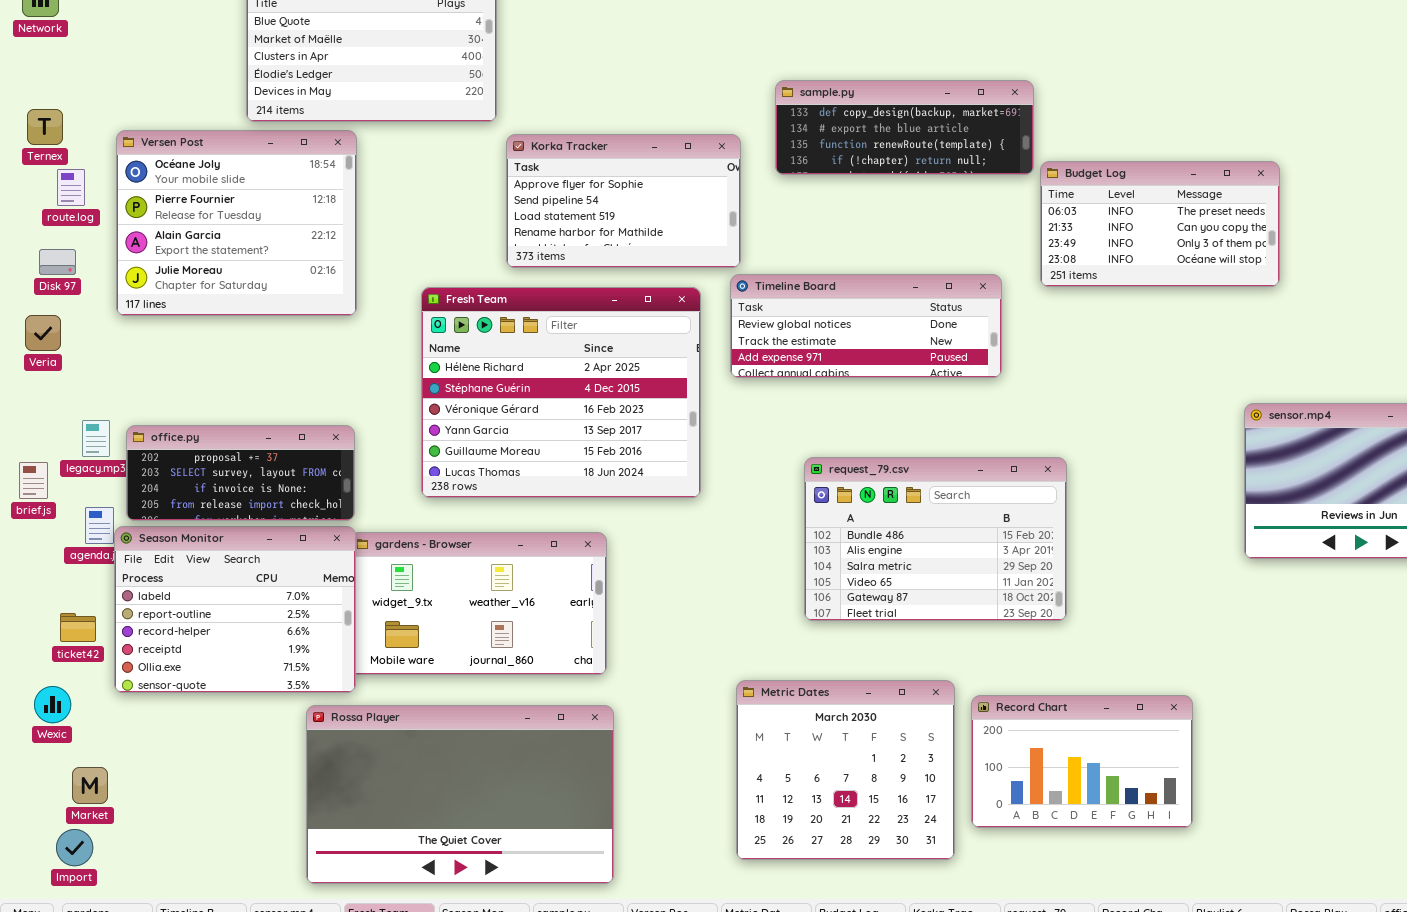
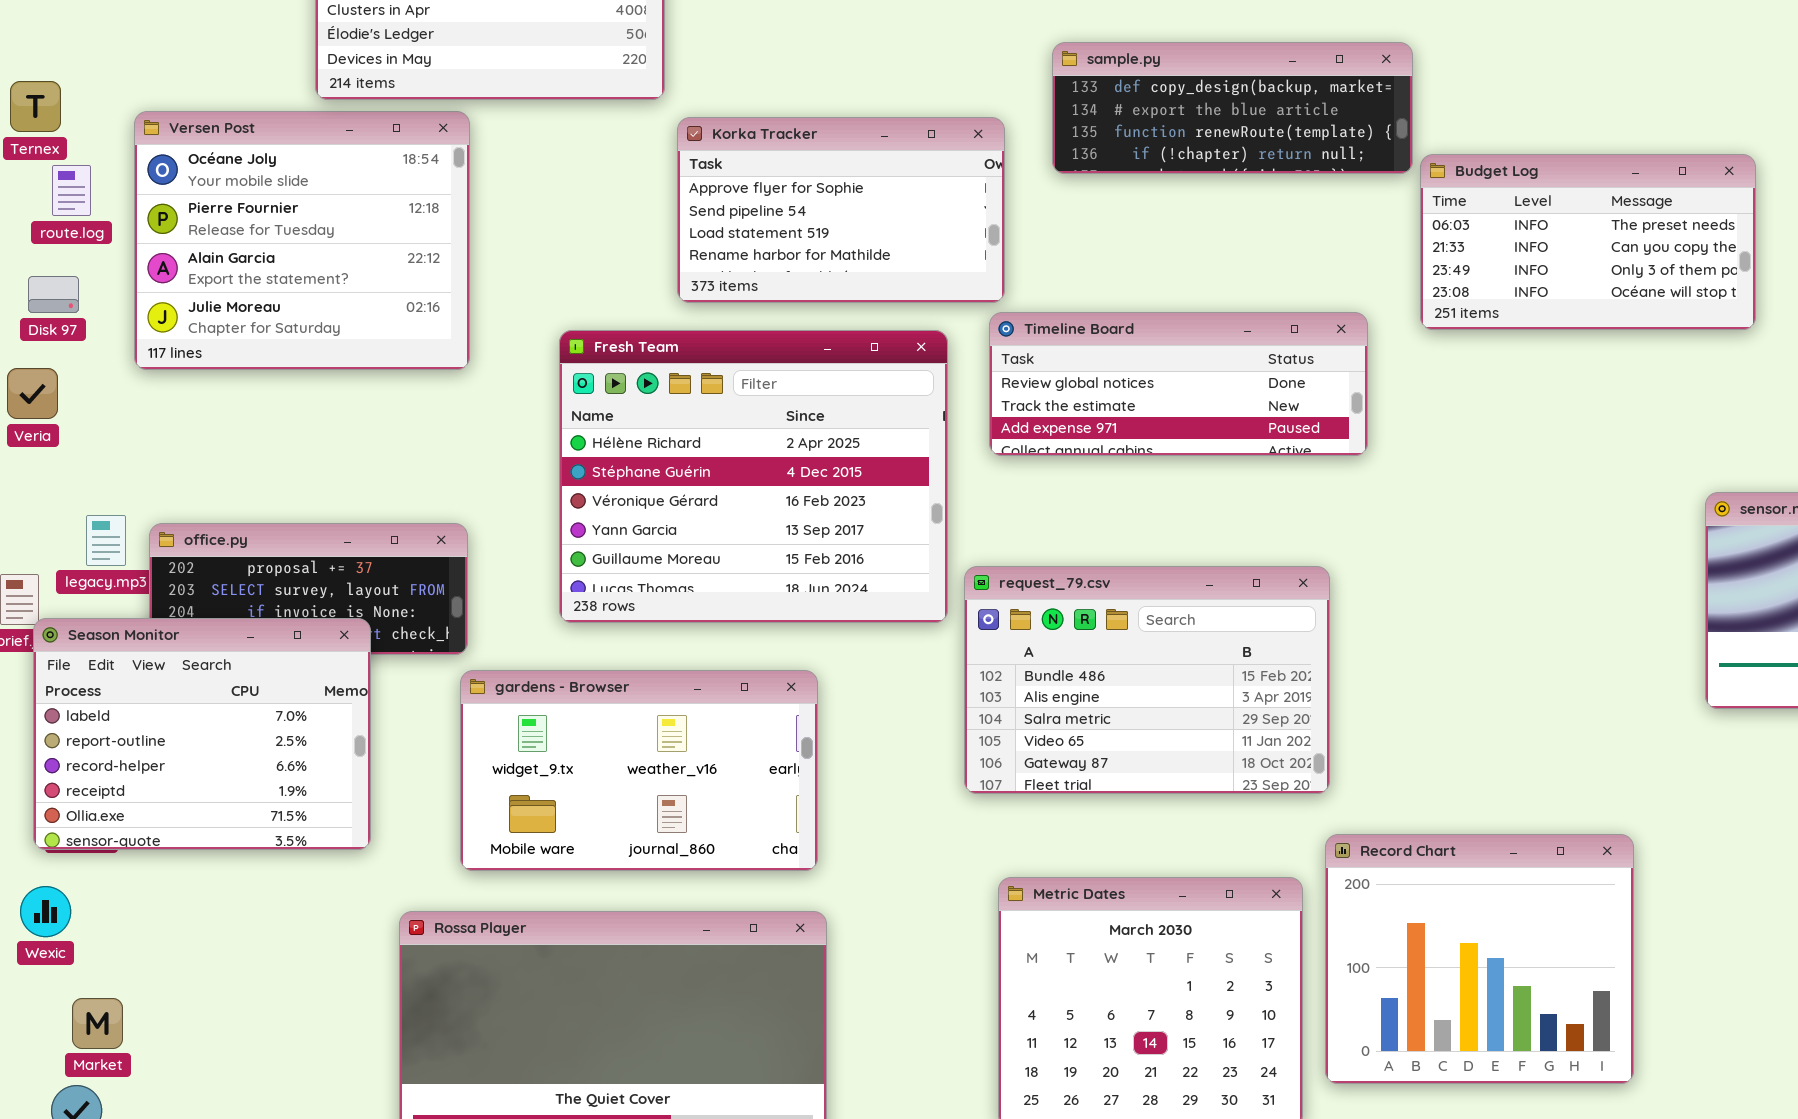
request_79.csv: [804,457,1067,621] -> [964,566,1330,794], moved
Season Monitor: [114,526,356,693] -> [33,618,371,850], moved
Record Chart: [971,695,1193,828] -> [1325,834,1634,1084], resized

